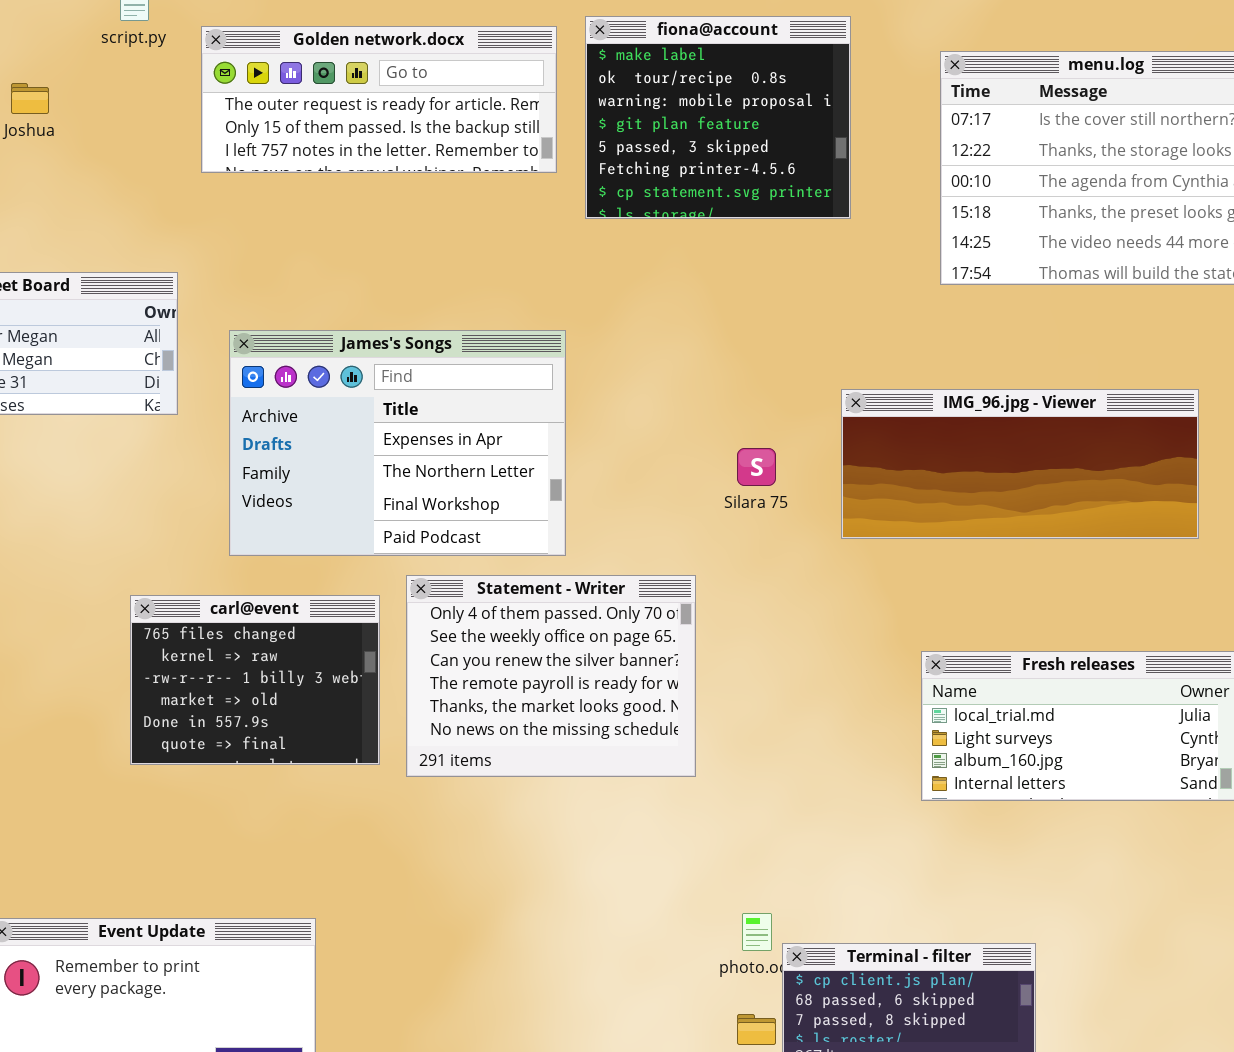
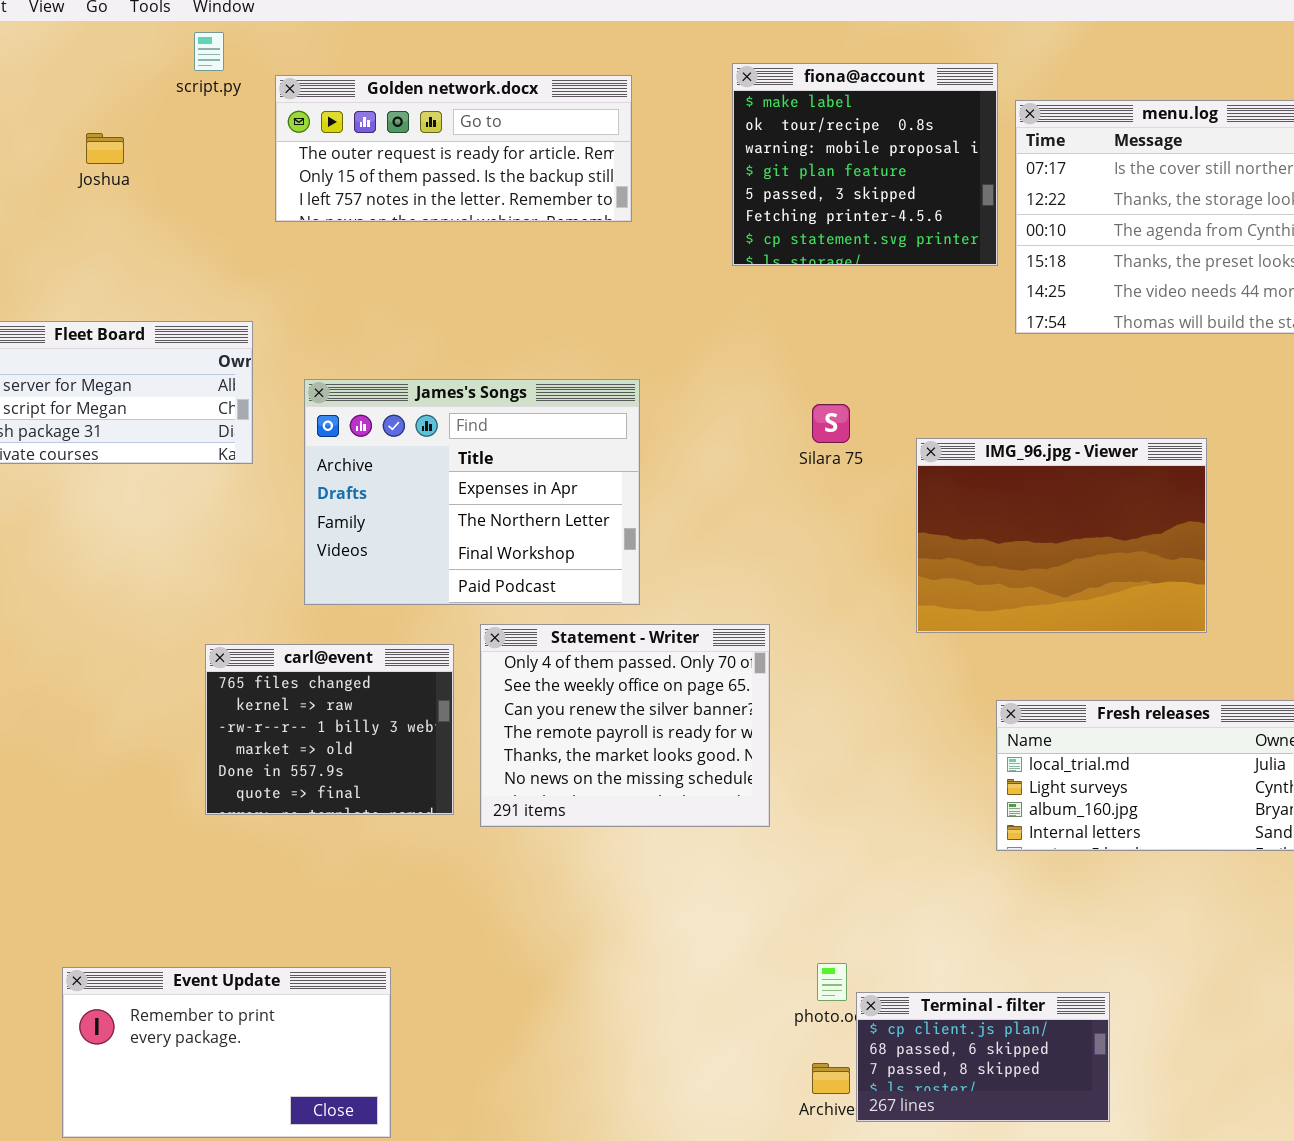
fiona@account: [585,16,851,219] -> [732,63,998,266], moved
IMG_96.jpg - Viewer: [841,389,1199,539] -> [916,438,1207,633], resized
Silara 75: [737,448,776,486] -> [812,404,850,443], moved

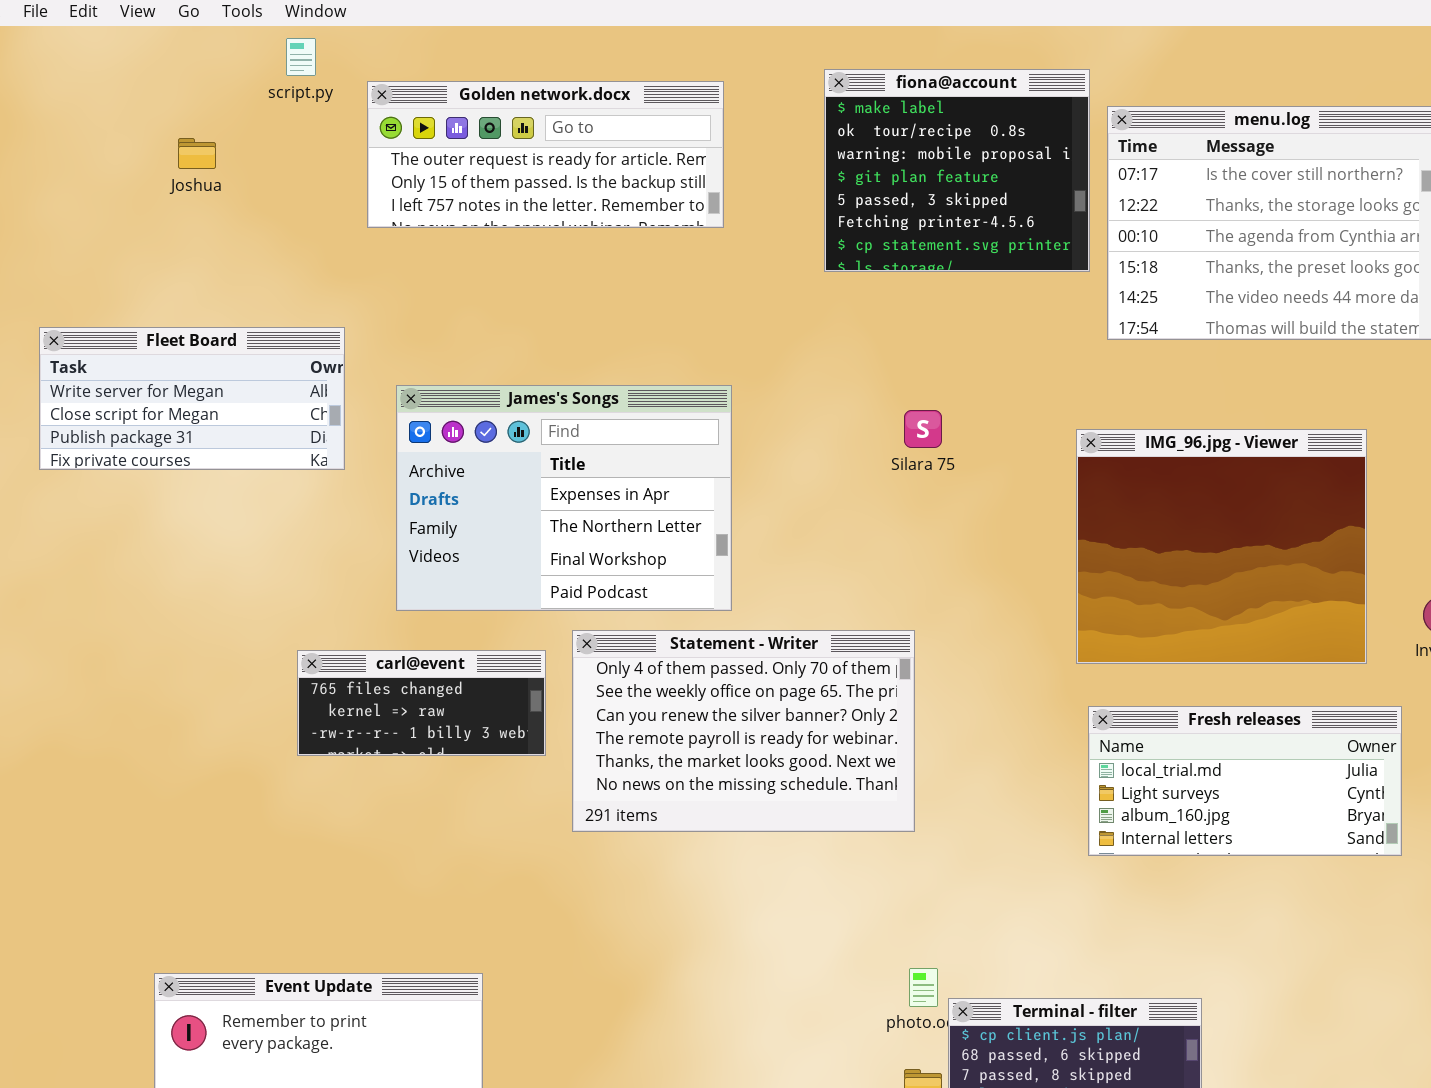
IMG_96.jpg - Viewer: [916,438,1207,633] -> [1076,429,1367,664], moved, resized
Statement - Writer: [480,624,770,827] -> [572,630,915,832], resized
carl@event: [205,644,454,815] -> [297,650,546,756], resized

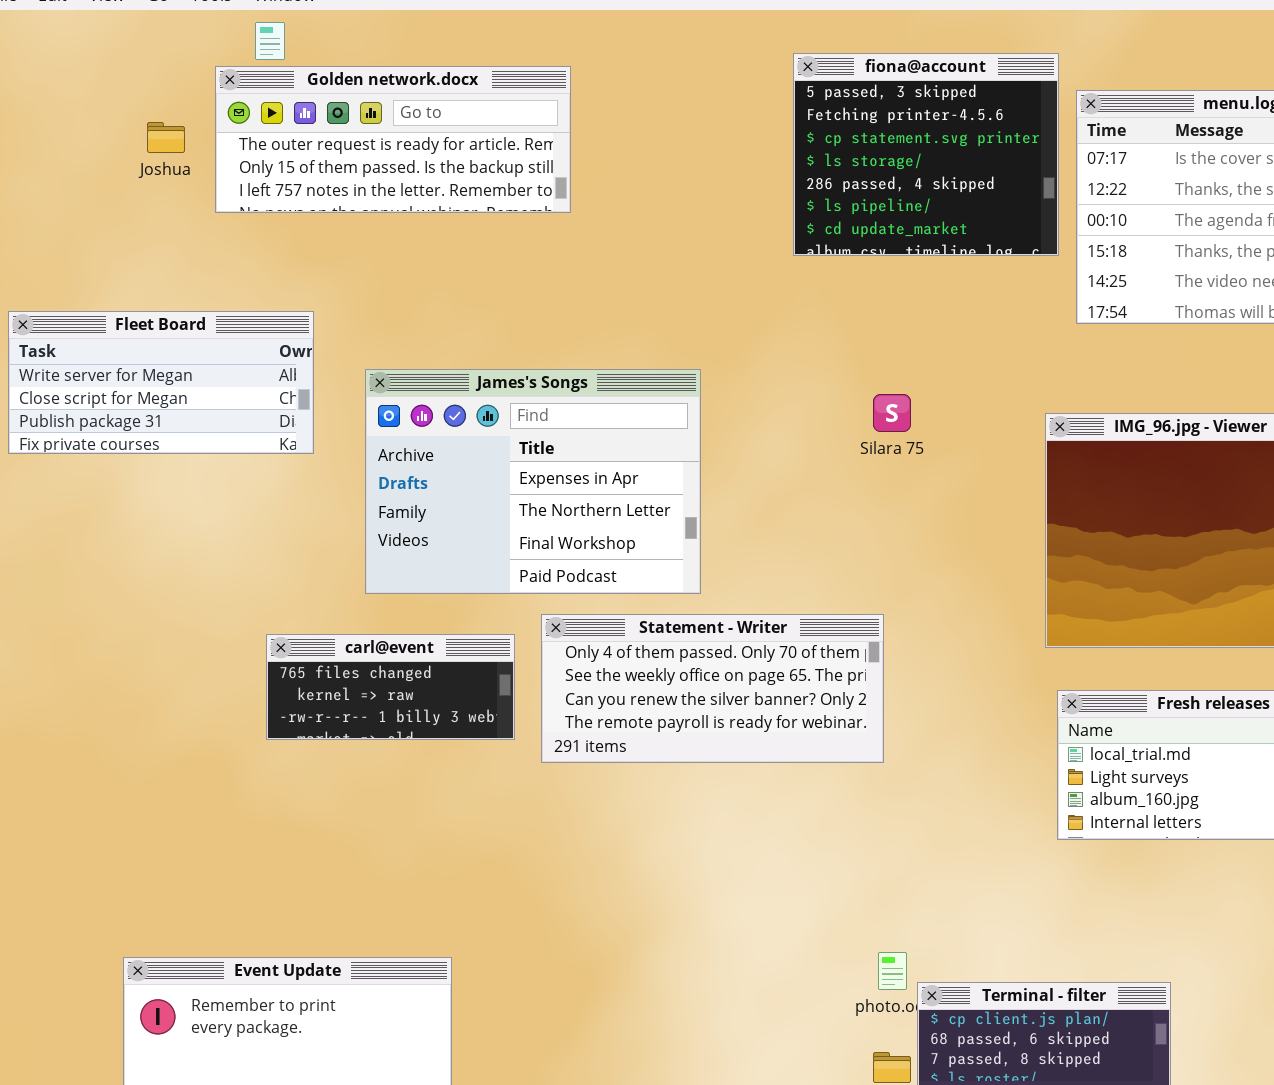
fiona@account: [824,69,1090,272] -> [793,53,1059,256], scrolled down 4 rows
Golden network.docx: [367,81,724,228] -> [215,66,571,213], moved
Statement - Writer: [572,630,915,832] -> [541,614,884,763], resized

